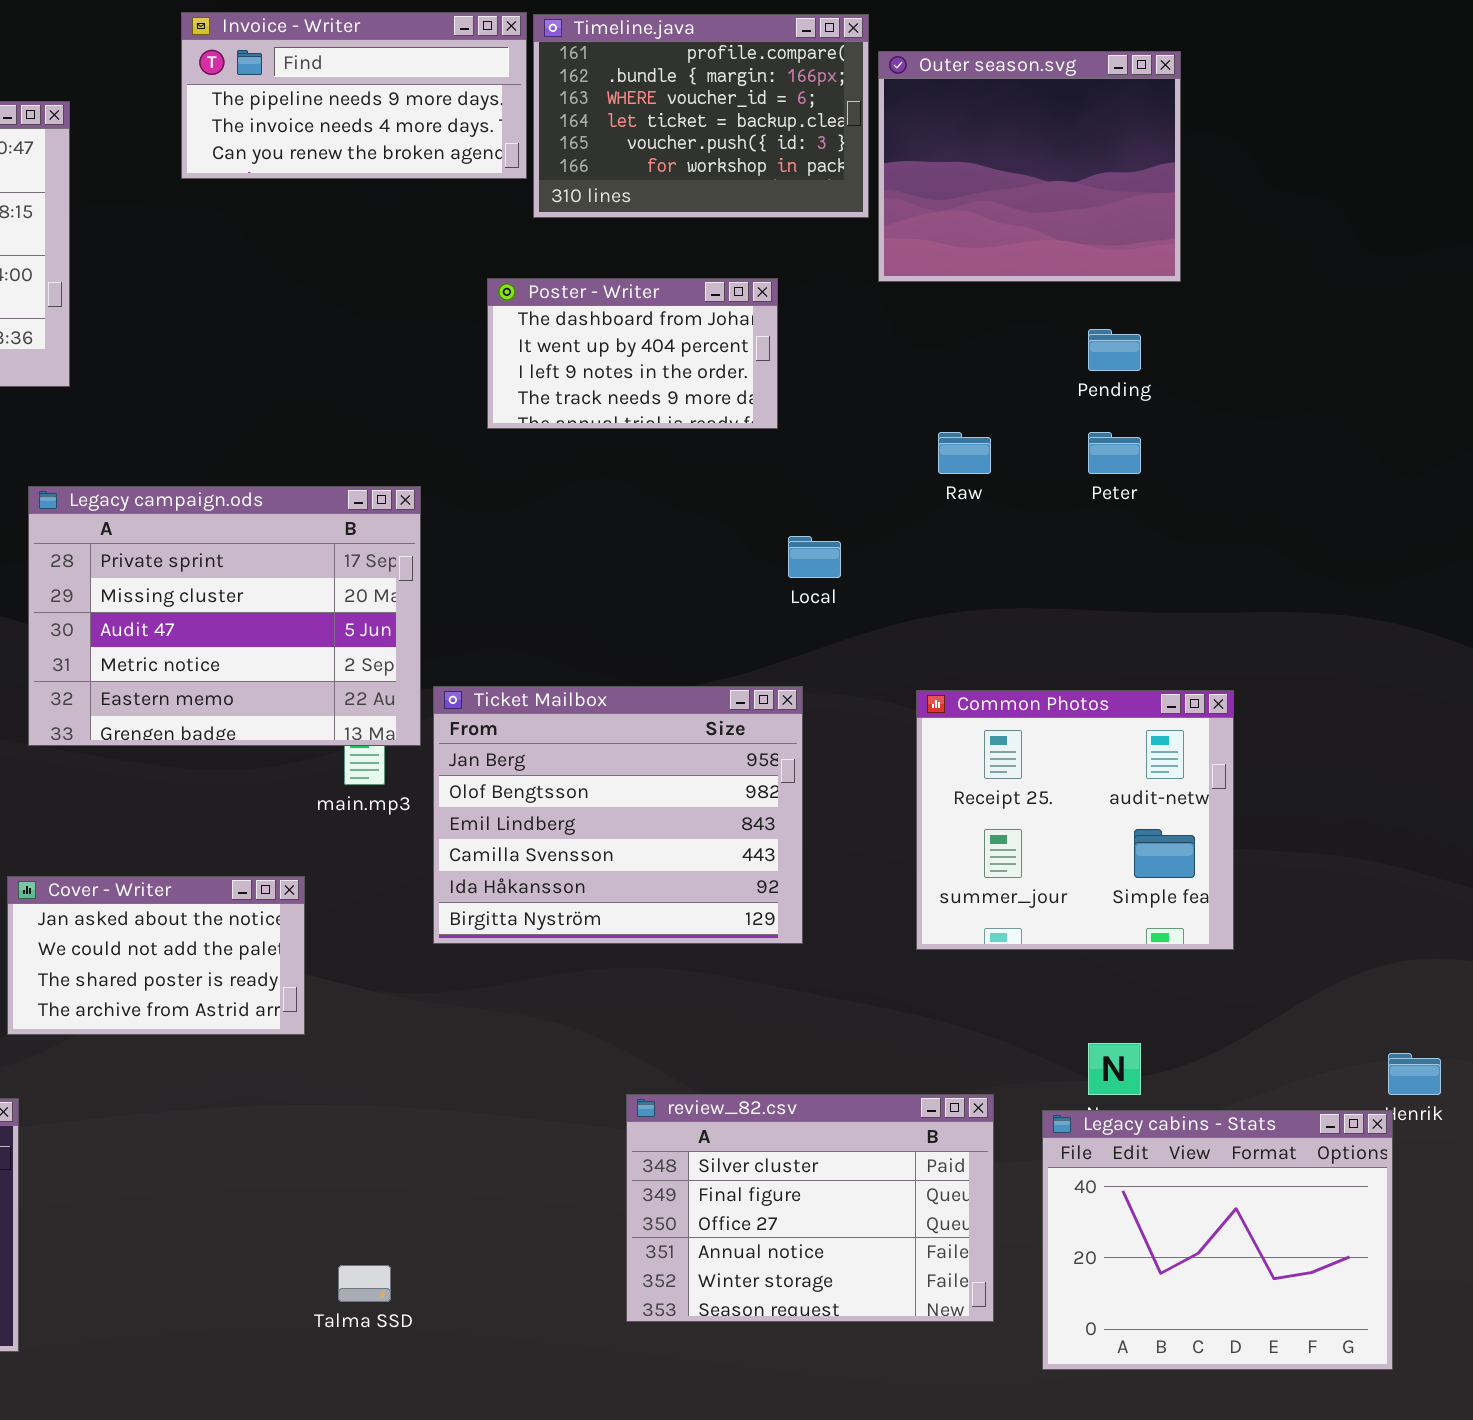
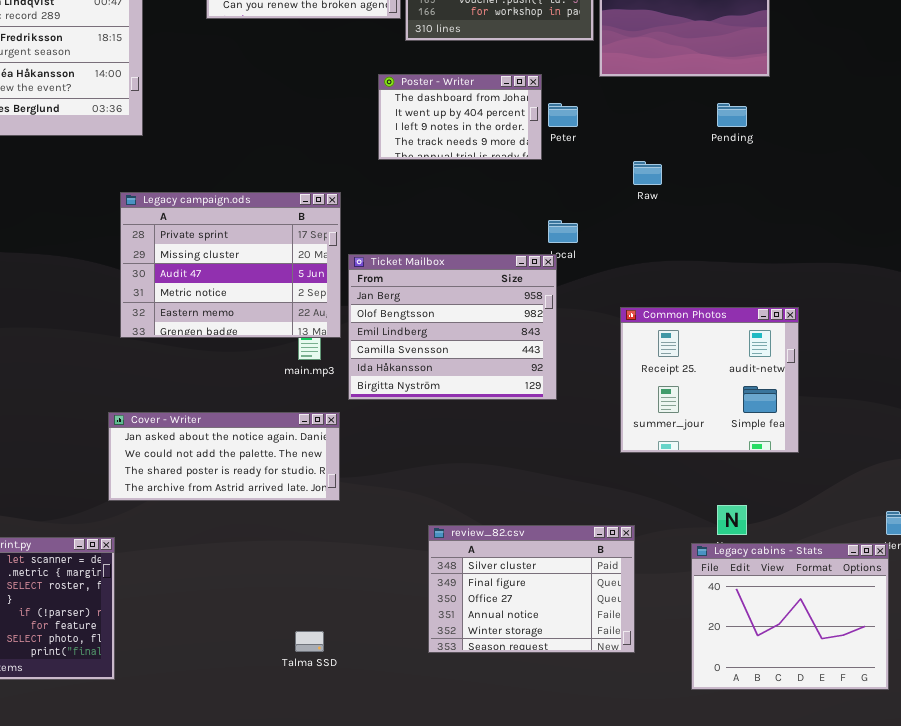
Peter: [1088,432,1141,474] -> [548,103,578,127], moved
Ticket Mailbox: [433,686,803,944] -> [348,254,557,400], moved
Cover - Writer: [7,876,305,1035] -> [108,412,340,501], resized
review_82.csv: [626,1094,994,1322] -> [428,525,635,653], moved

